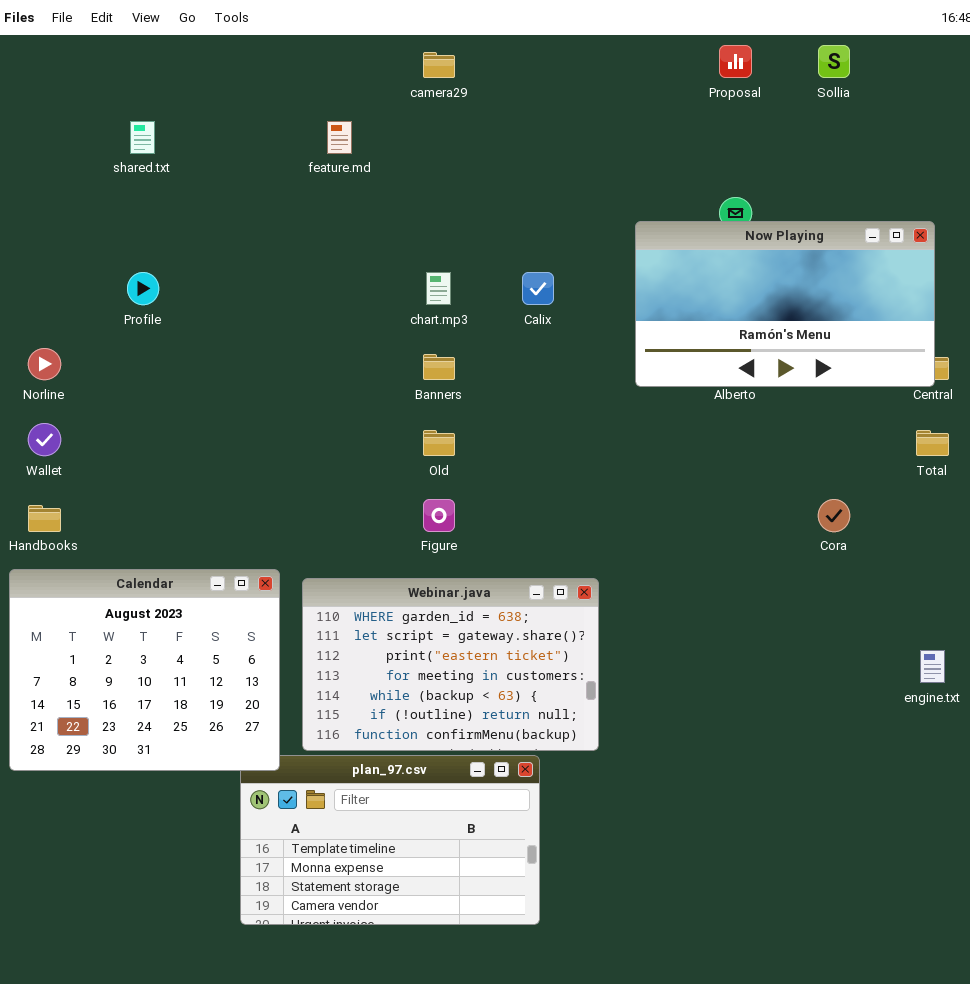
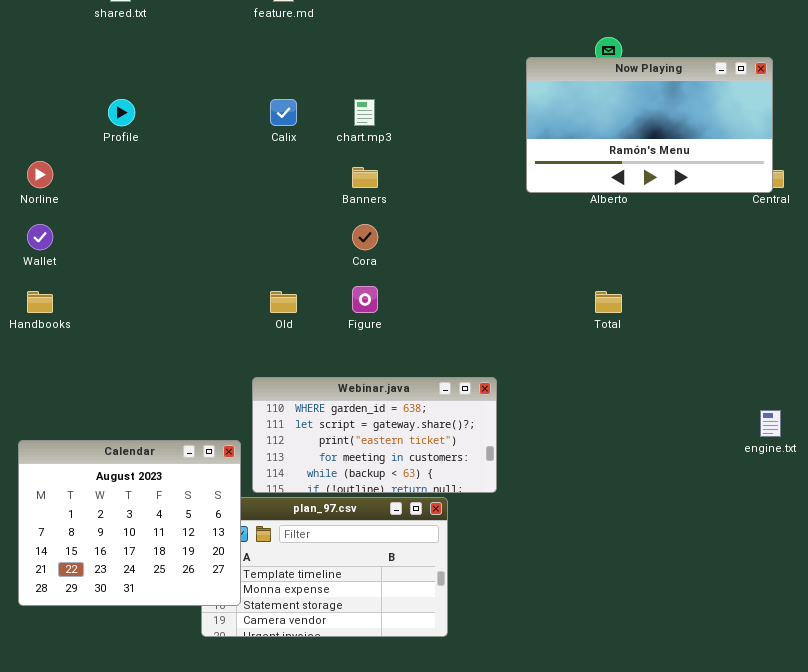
Calix: [522,272,554,305] -> [270,99,297,126], moved
Old: [423,430,455,456] -> [270,291,297,313], moved
Total: [916,430,949,456] -> [595,291,622,313], moved
Cora: [818,499,850,532] -> [352,224,378,250], moved
Calendar: [9,569,280,771] -> [18,440,241,606], moved
Webinar.java: [302,578,599,751] -> [252,377,497,493], resized

